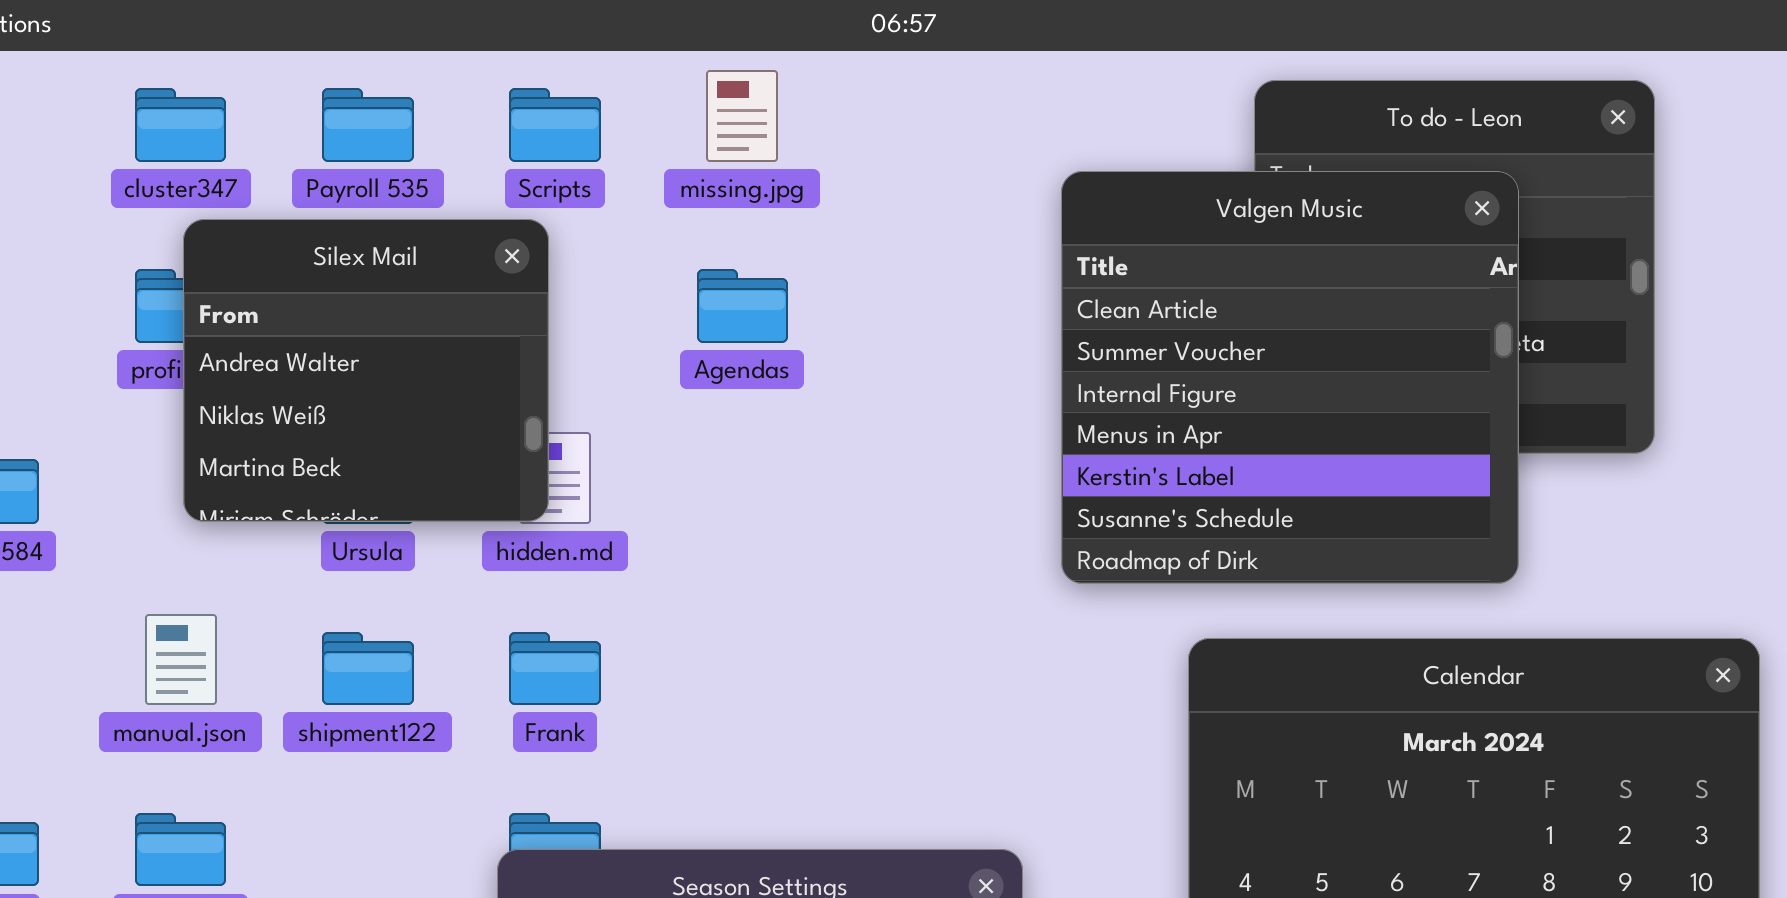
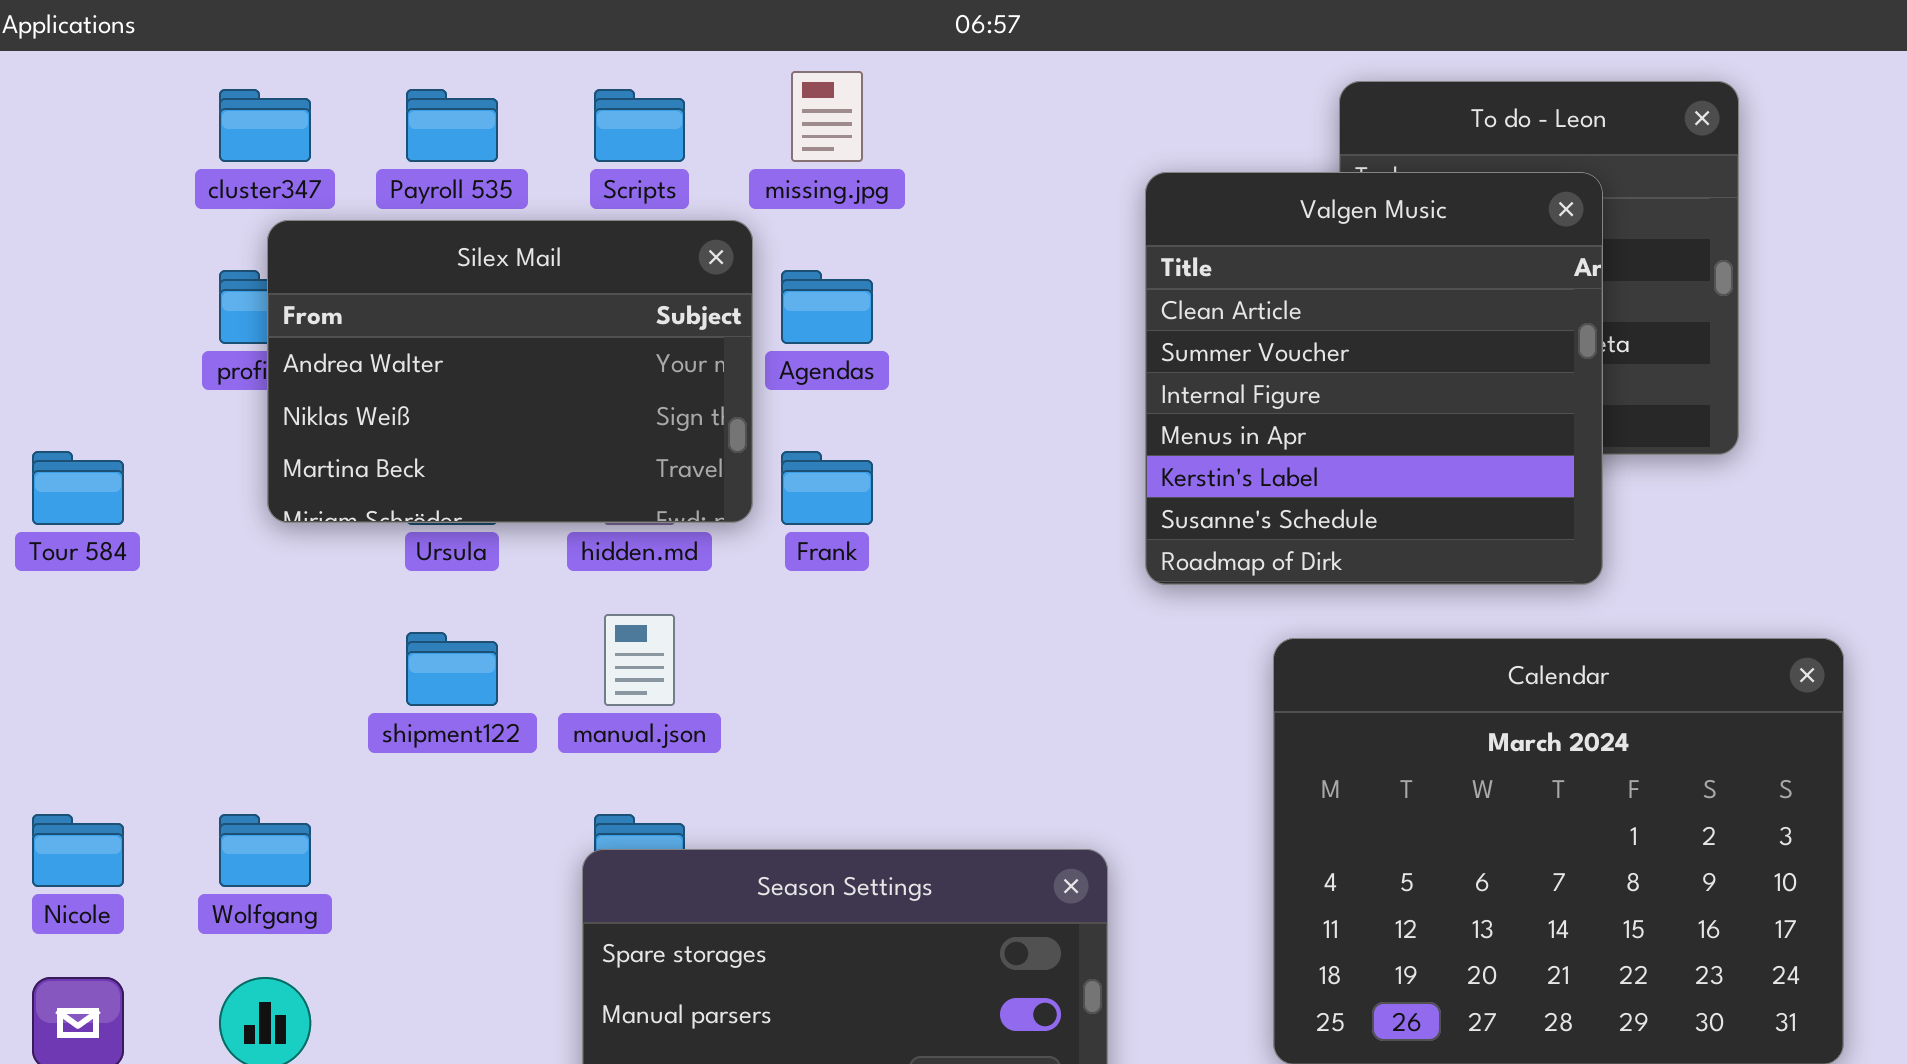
Silex Mail: [183,219,549,522] -> [267,220,753,523], resized
manual.json: [145,614,217,705] -> [604,614,675,706], moved
Frank: [509,632,601,705] -> [781,451,873,525], moved

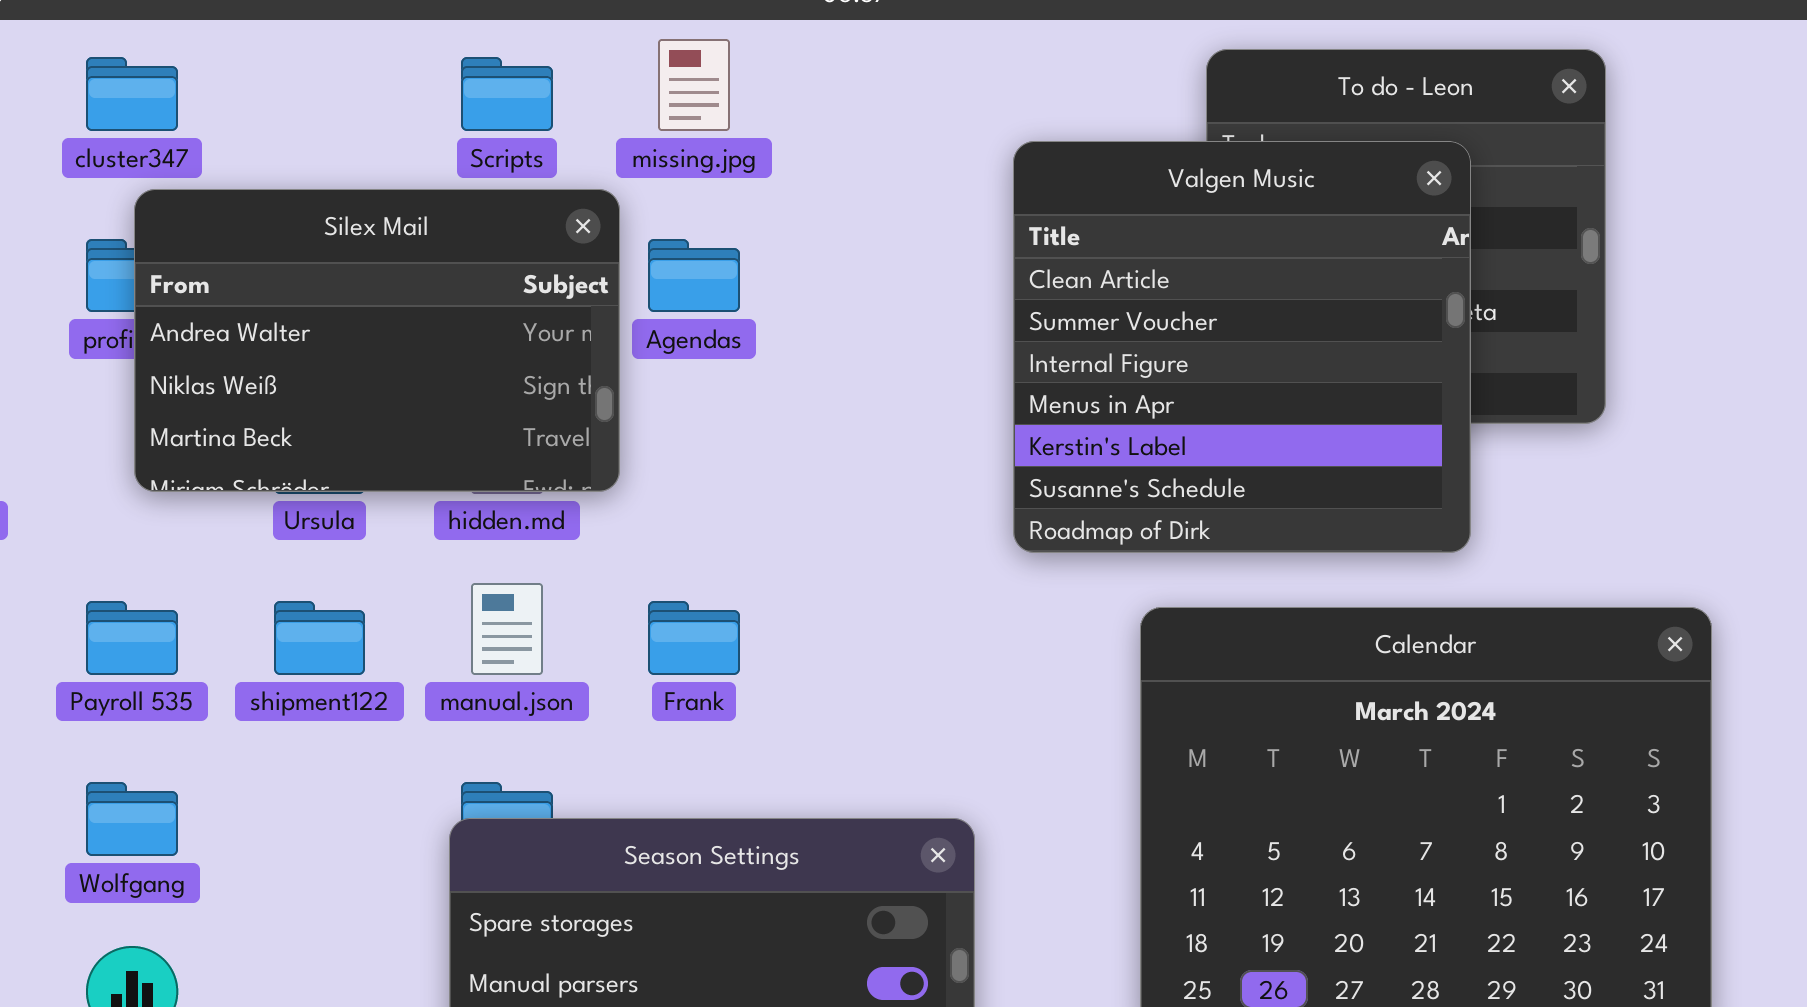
Payroll 535: [406,89,498,162] -> [86,601,178,675], moved
Frank: [781,451,873,525] -> [648,601,740,675], moved

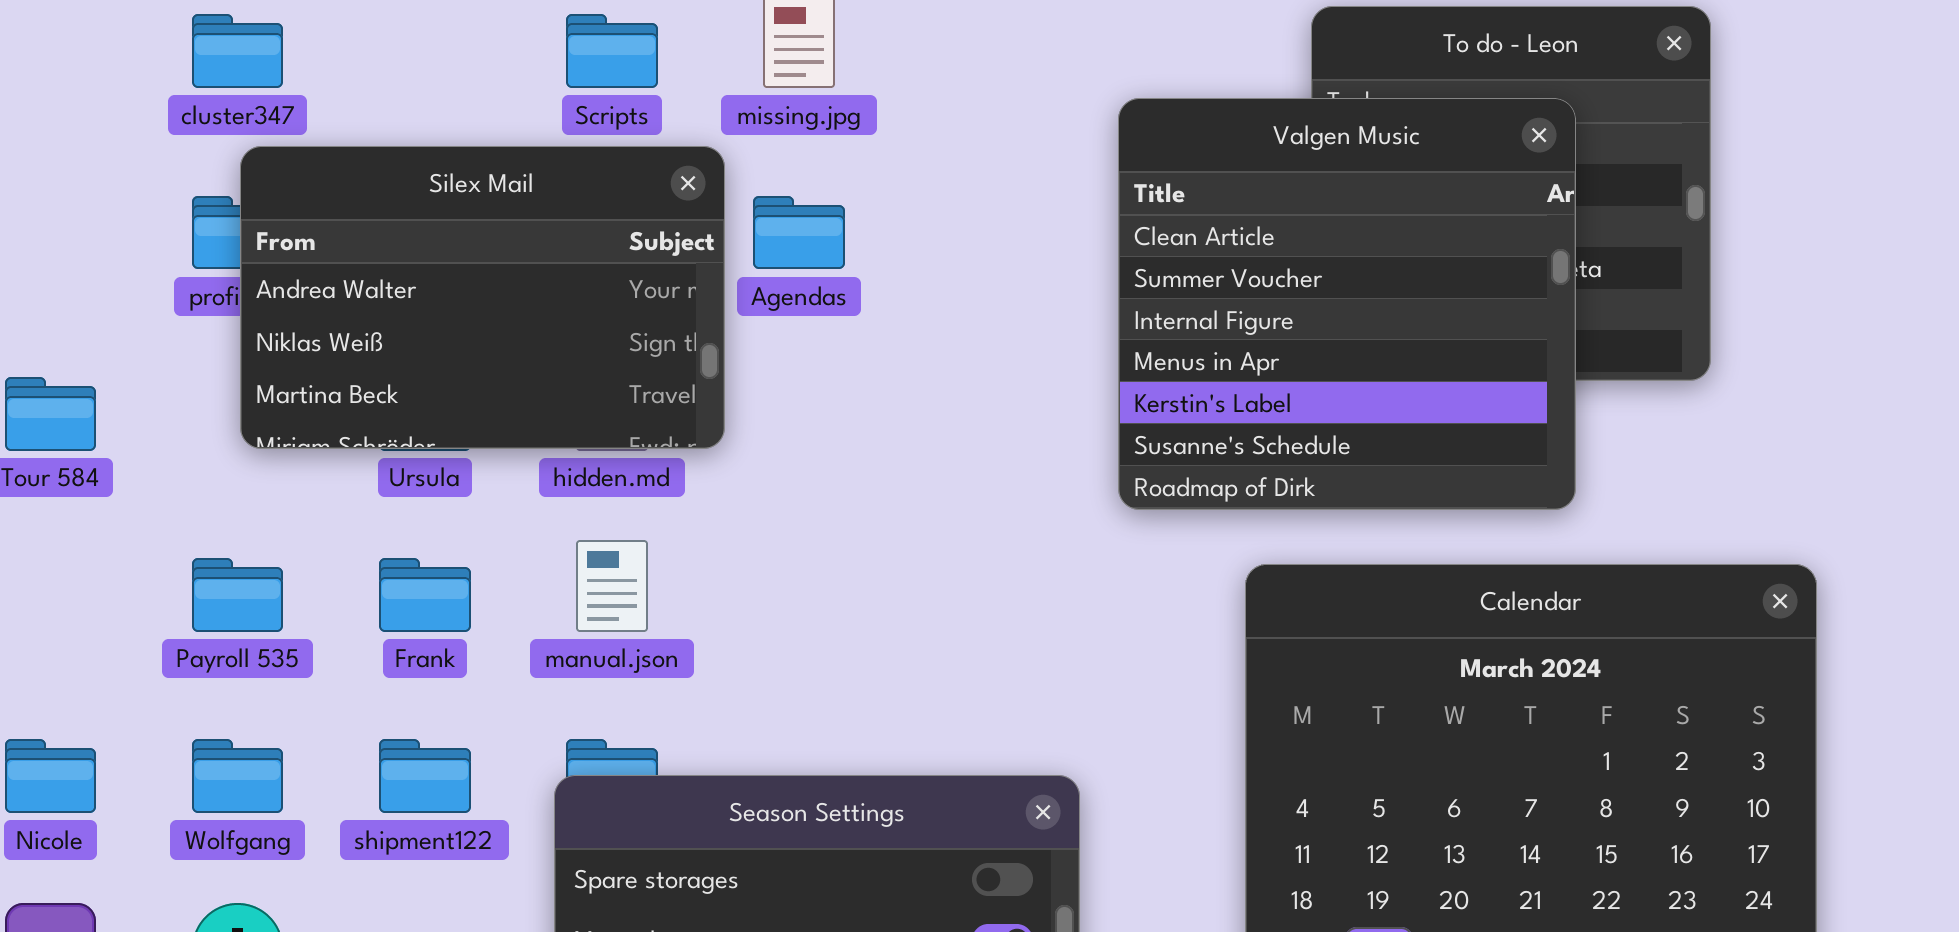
shipment122: [274,601,365,675] -> [379,739,471,813], moved
Frank: [648,601,740,675] -> [379,558,471,632], moved

